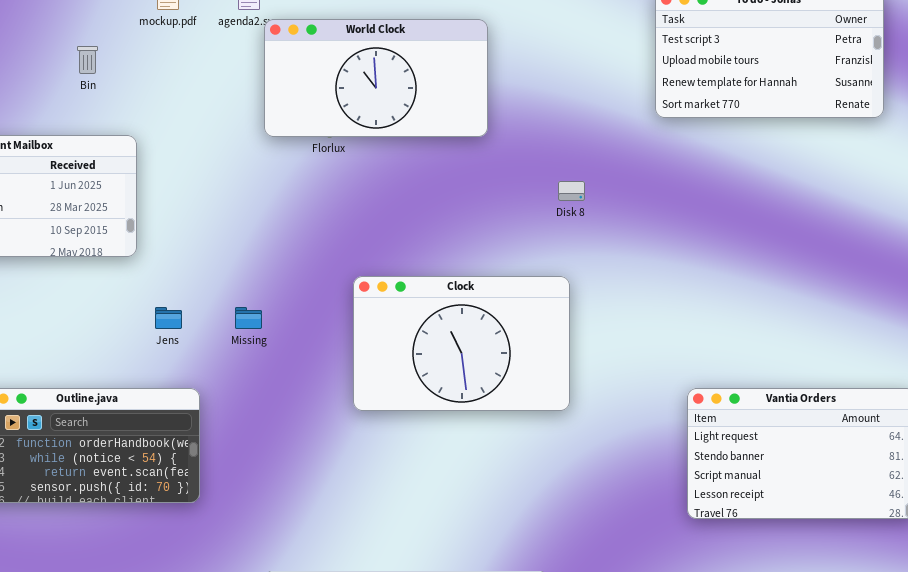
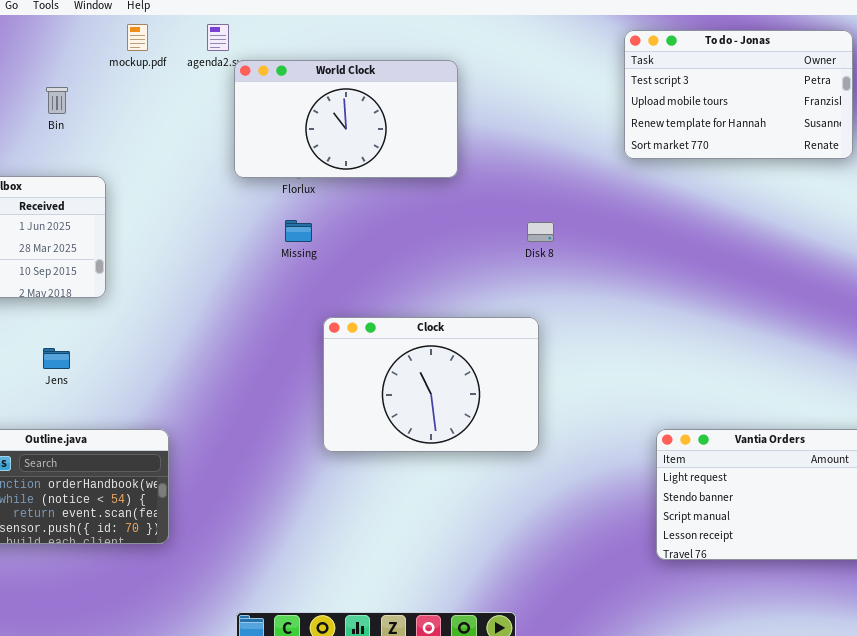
Jens: [155,307,182,329] -> [43,348,70,369], moved
Missing: [235,307,262,329] -> [285,220,312,242], moved

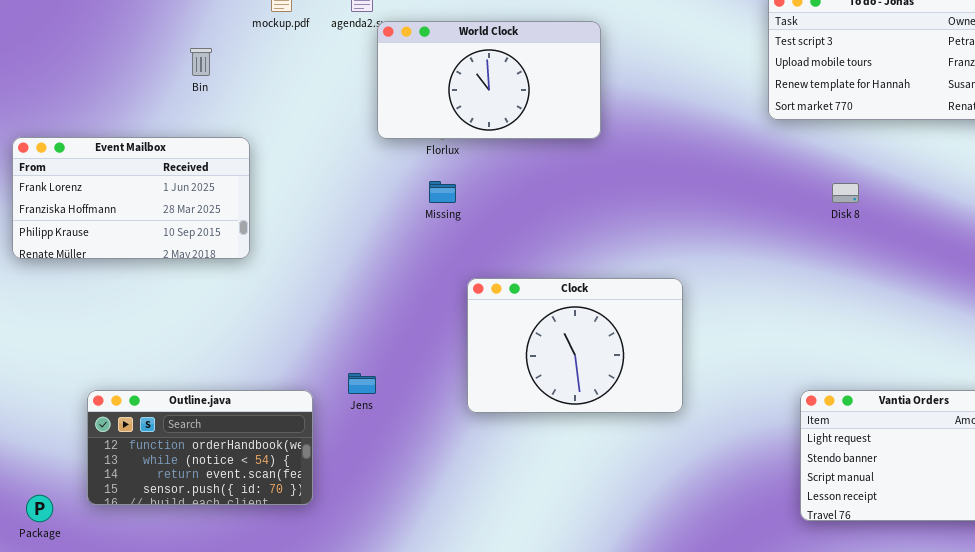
Disk 8: [527,222,554,242] -> [832,183,859,203], moved
Jens: [43,348,70,369] -> [348,373,376,394], moved

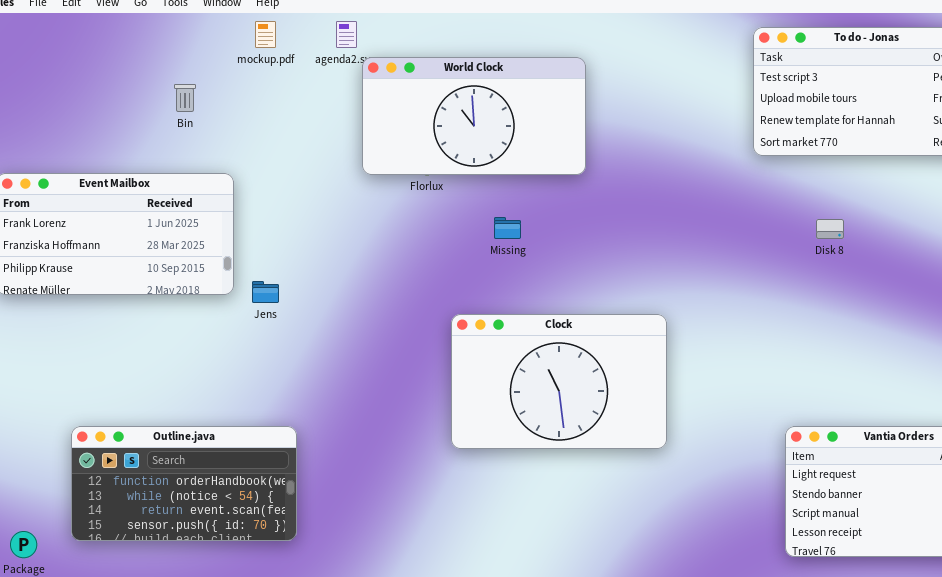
Missing: [429,181,456,203] -> [494,217,521,239], moved
Jens: [348,373,376,394] -> [252,281,279,303], moved

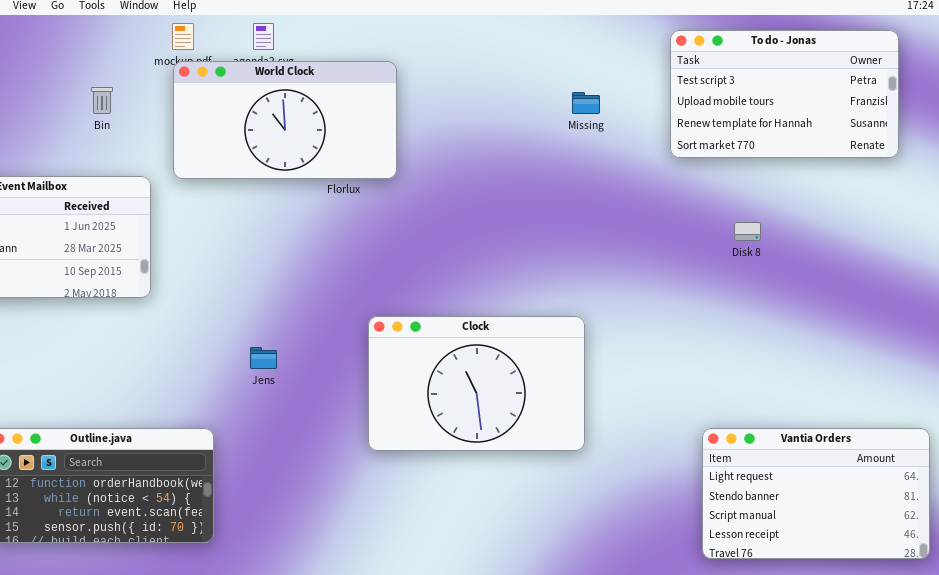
World Clock: [362,57,586,175] -> [173,61,397,179], moved
Missing: [494,217,521,239] -> [572,92,600,114], moved
Jens: [252,281,279,303] -> [250,347,277,369], moved

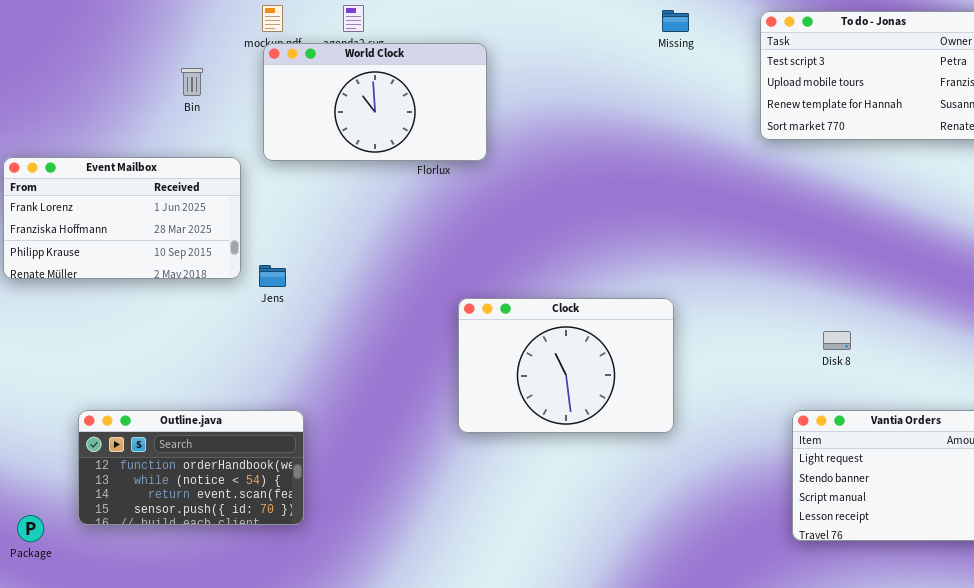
Missing: [572,92,600,114] -> [662,10,689,32], moved
Disk 8: [734,222,761,241] -> [823,331,851,350], moved
Jens: [250,347,277,369] -> [259,265,286,287], moved

